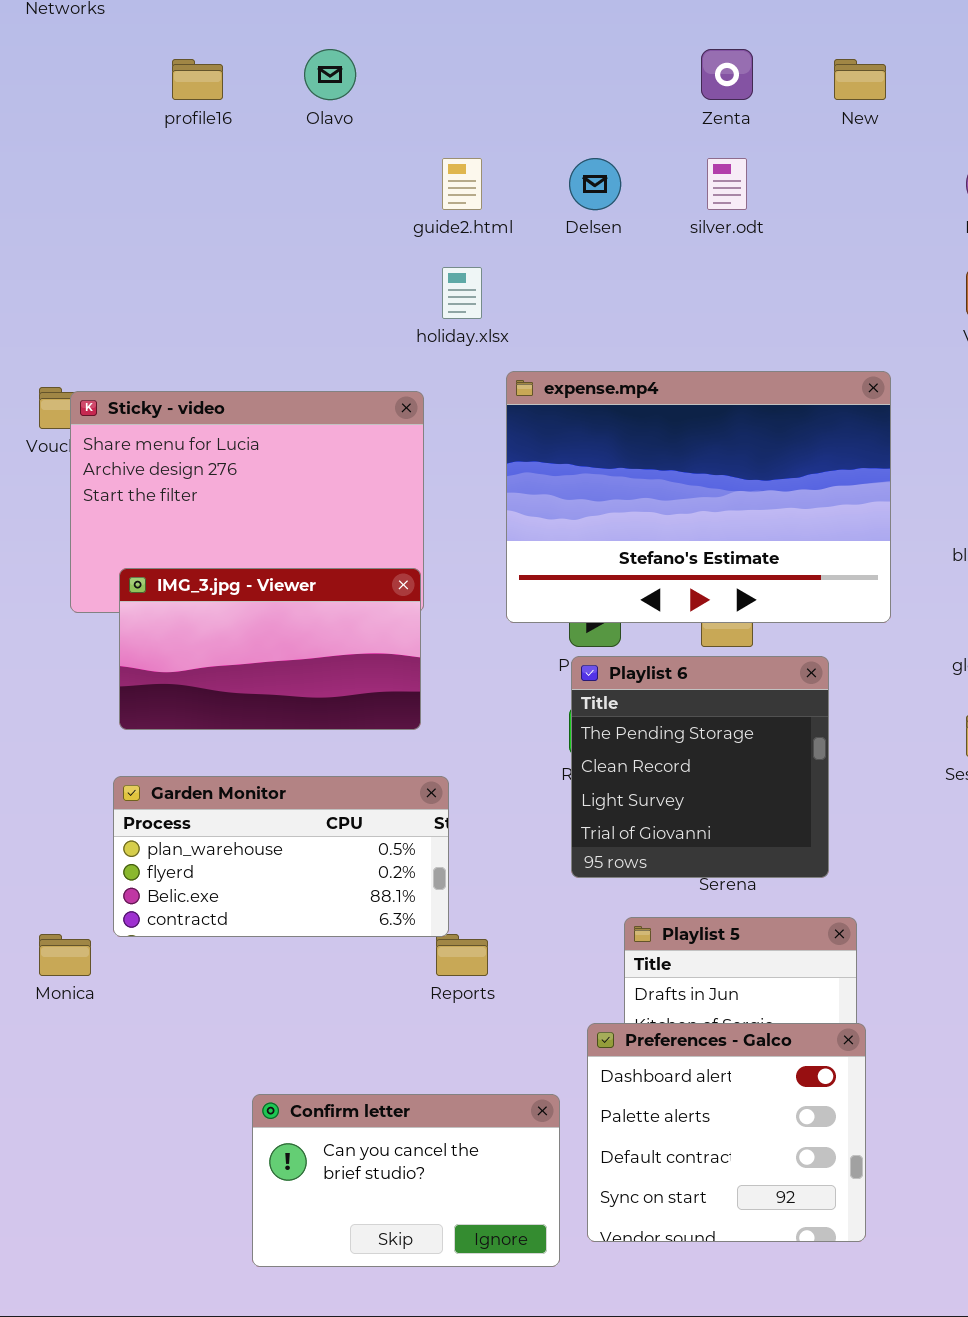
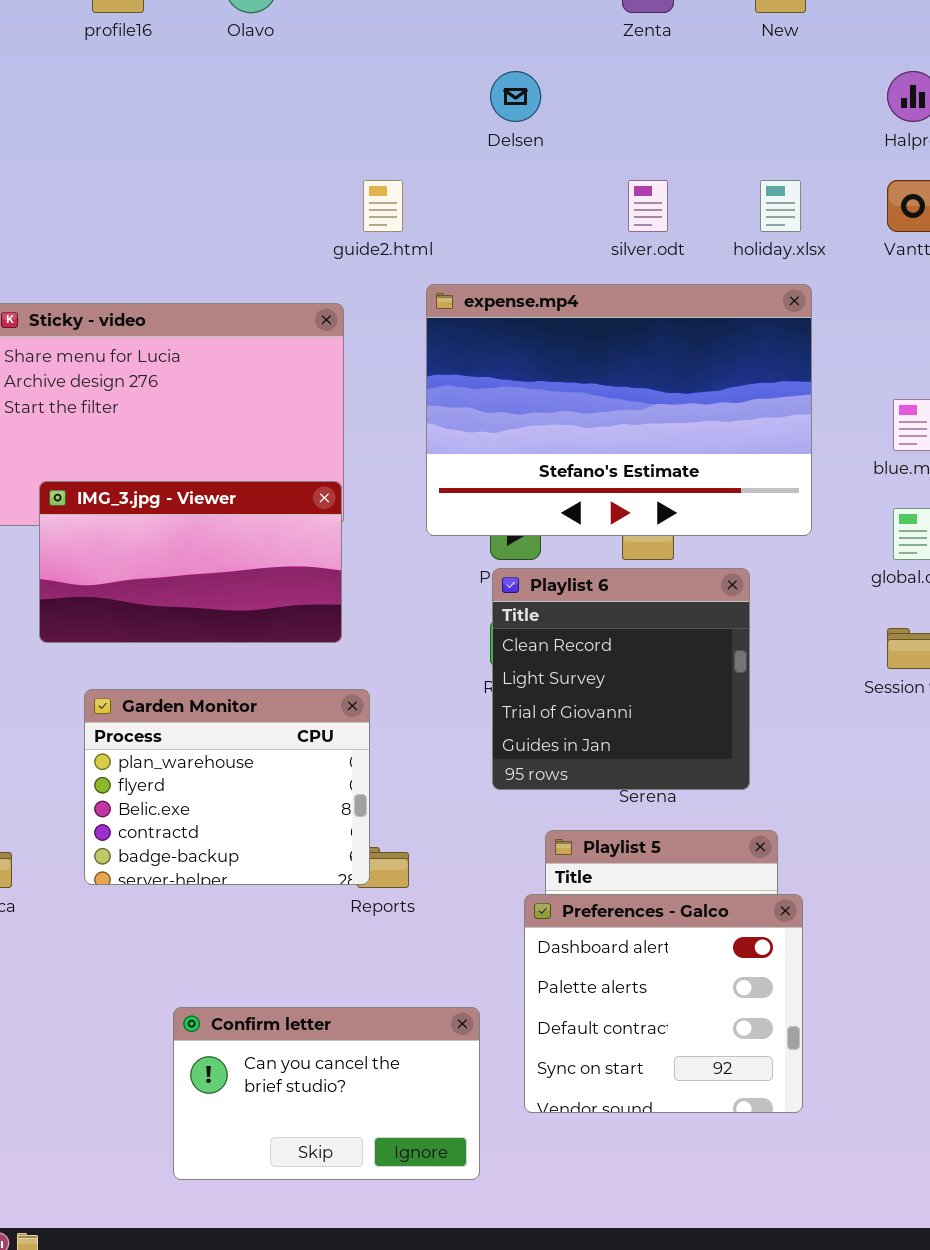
guide2.html: [442,158,482,210] -> [363,180,403,232], moved
silver.odt: [707,158,747,210] -> [628,180,668,232], moved
holiday.xlsx: [442,267,482,319] -> [760,180,801,232], moved
Playlist 6: [571,656,829,878] -> [492,568,750,790], scrolled down 1 row
Garden Monitor: [113,776,449,937] -> [84,689,370,885], resized
Preferences - Galco: [587,1023,866,1242] -> [524,894,803,1113], moved

